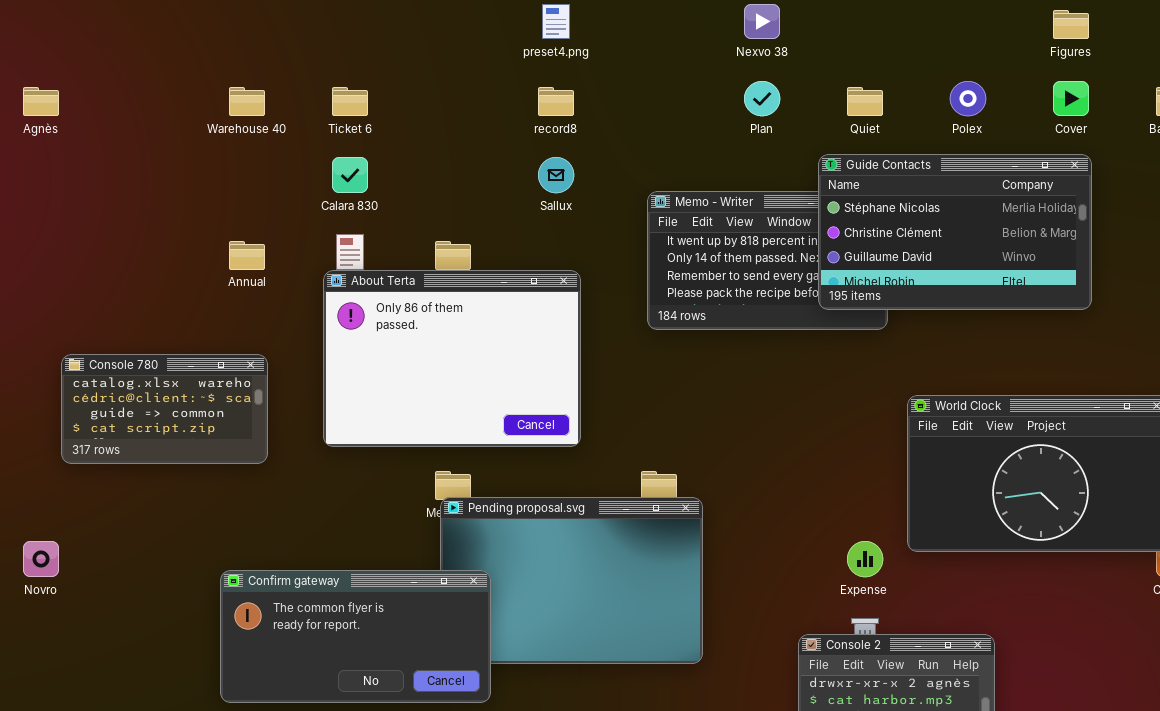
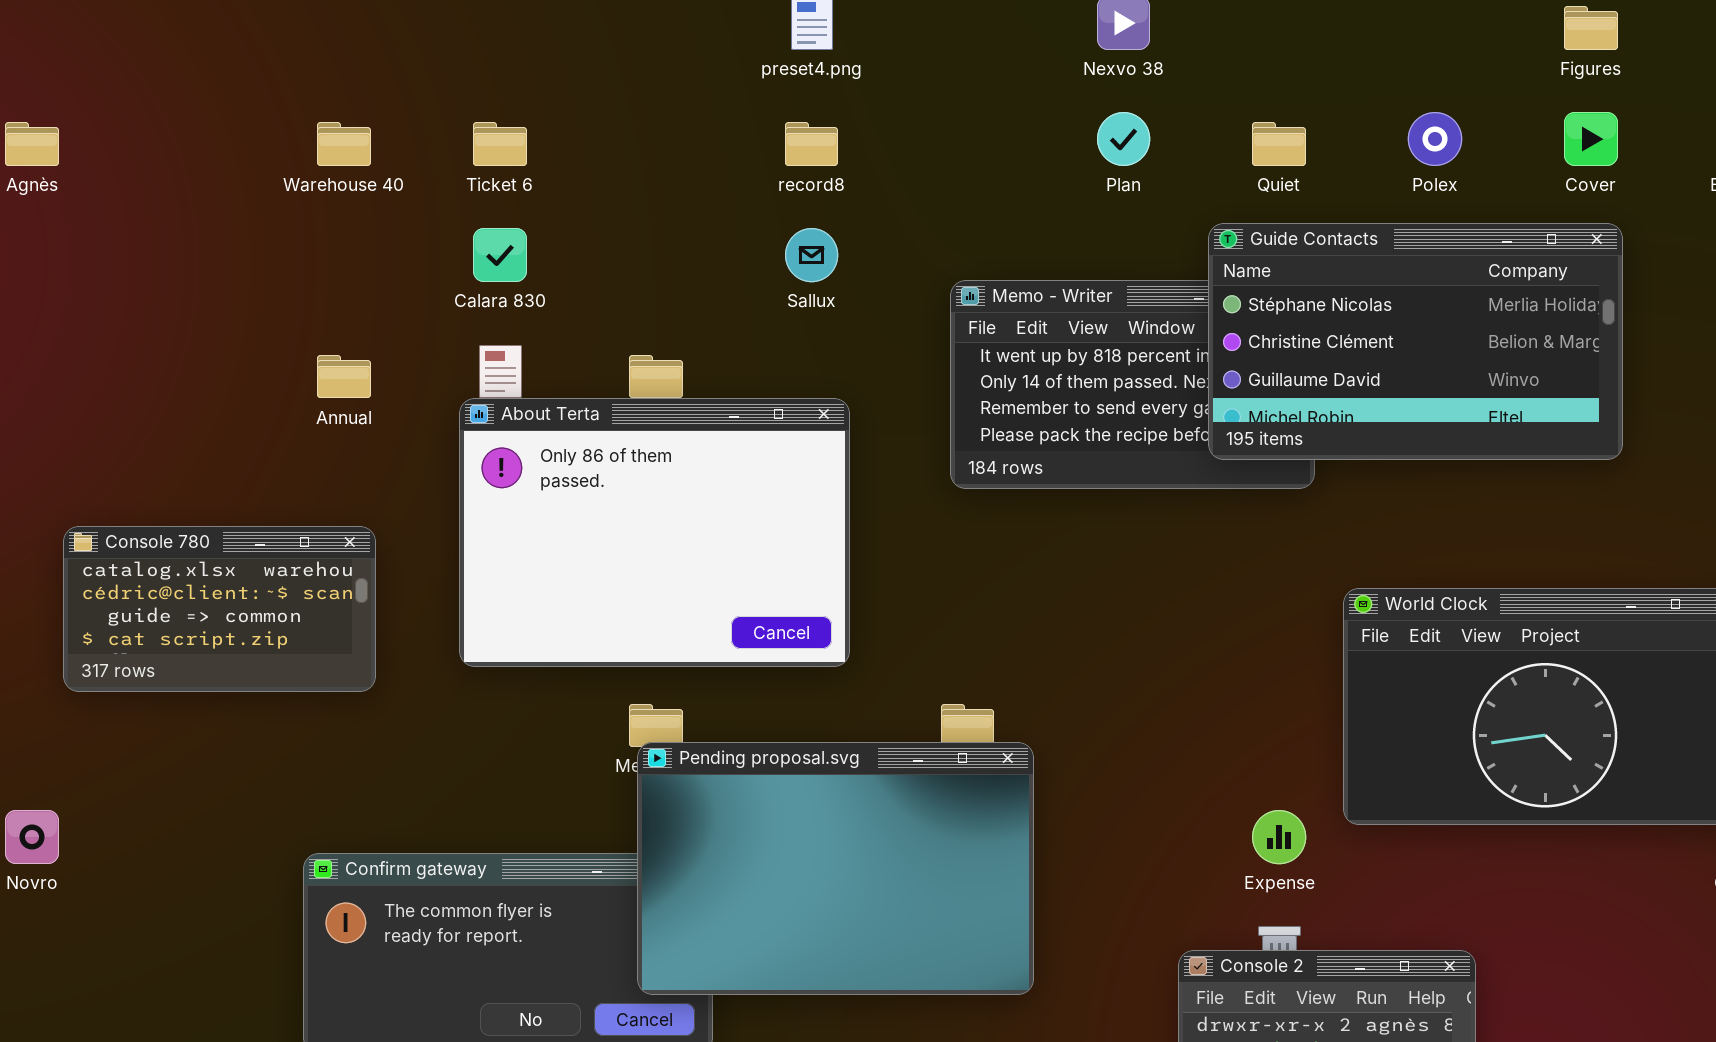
Pending proposal.svg: [440,497,703,664] -> [637,742,1034,995], raised

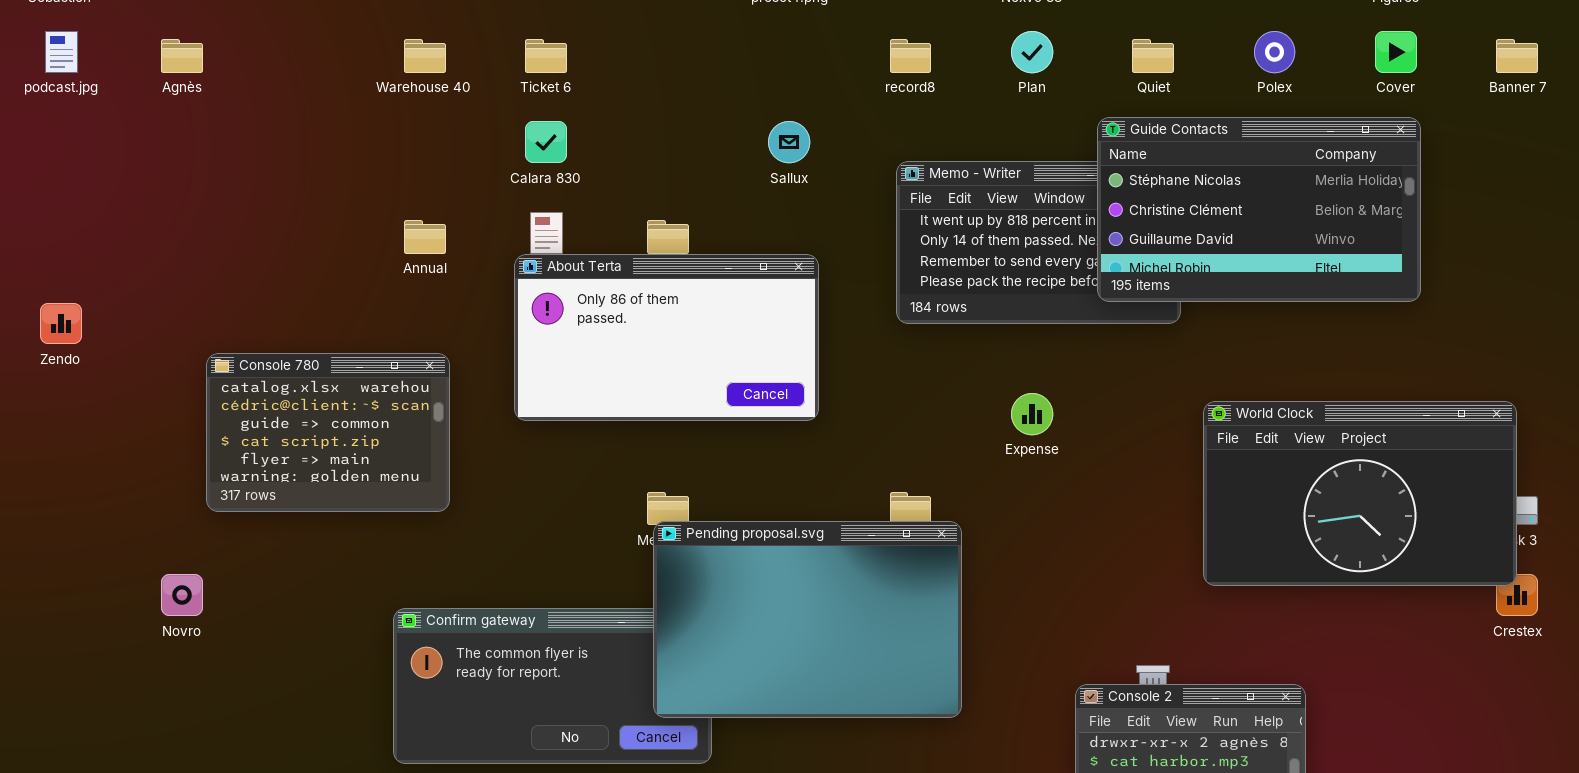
record8: [785,122,838,166] -> [890,39,931,73], moved
About Terta: [459,398,850,667] -> [514,254,819,421], resized
Console 780: [63,526,376,692] -> [206,353,450,512], resized
Expense: [1252,810,1306,864] -> [1011,393,1053,435], moved

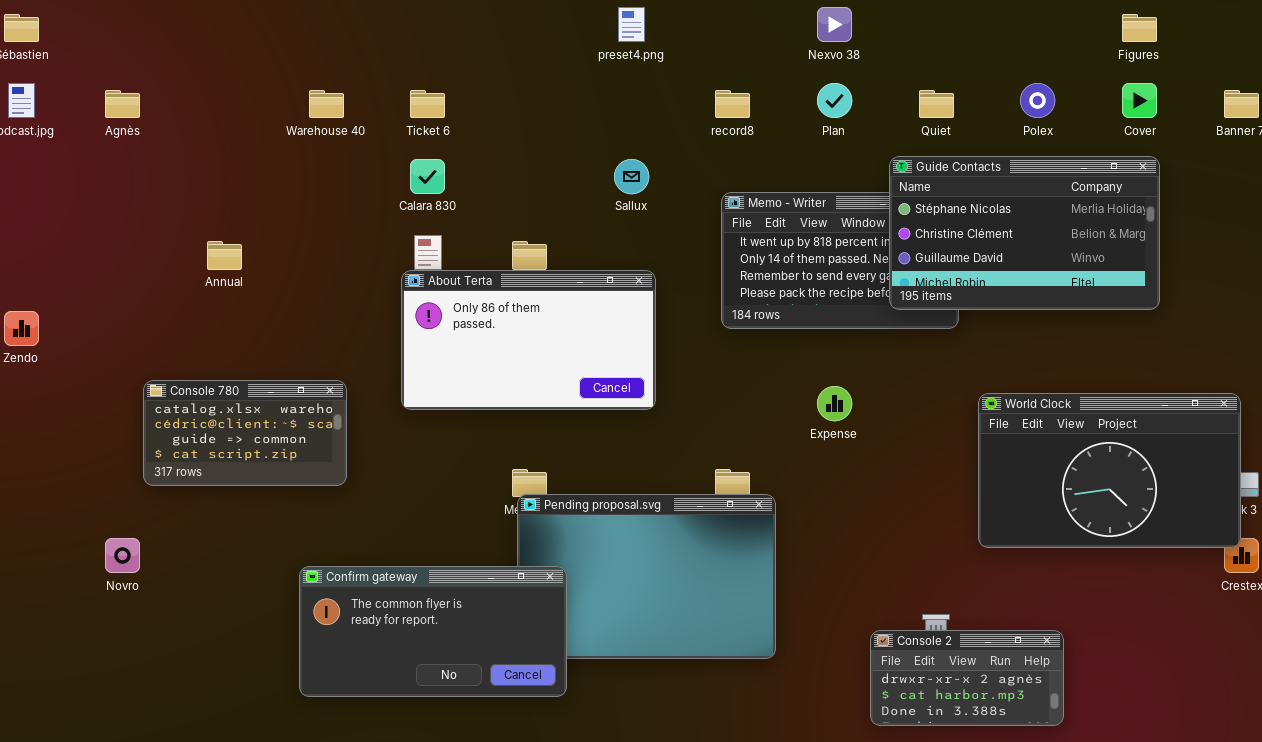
Annual: [404,220,446,254] -> [207,241,242,270], moved
Console 780: [206,353,450,512] -> [143,380,347,486], resized
Confirm gateway: [393,608,712,764] -> [299,566,567,697], raised

